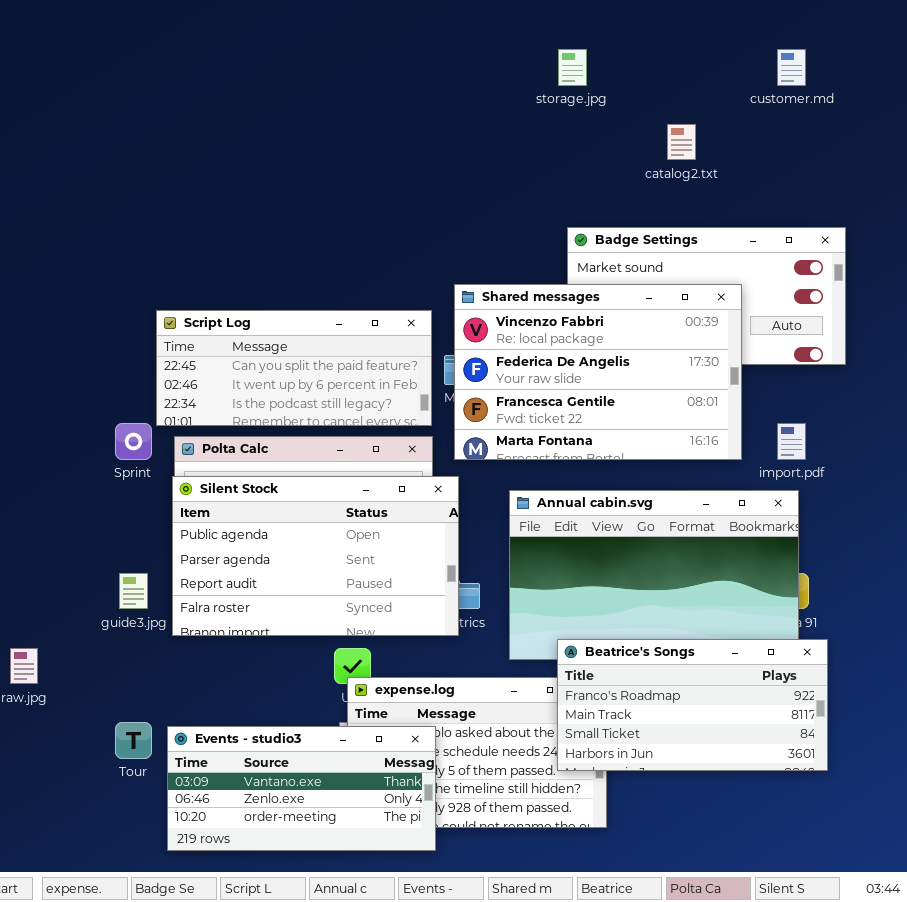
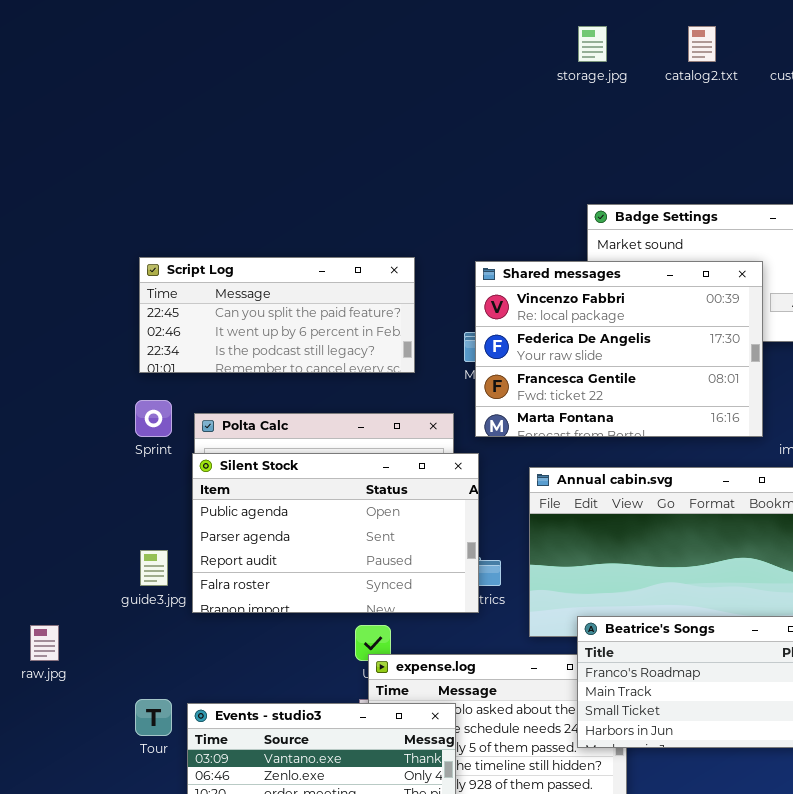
catalog2.txt: [667,124,696,160] -> [688,26,716,62], moved
Script Log: [156,310,432,426] -> [139,257,415,373], moved

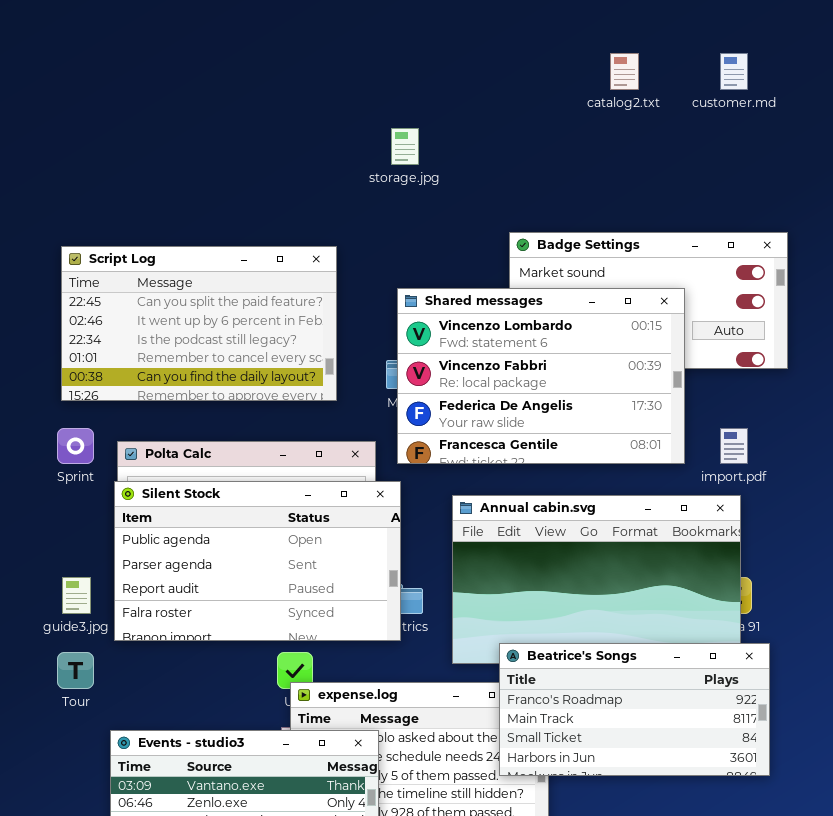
storage.jpg: [578,26,607,62] -> [391,128,419,165], moved
Script Log: [139,257,415,373] -> [61,246,337,401], resized
Shared messages: [475,261,763,437] -> [397,288,685,464], scrolled up 1 row
Tour: [135,699,172,736] -> [57,652,94,689], moved

